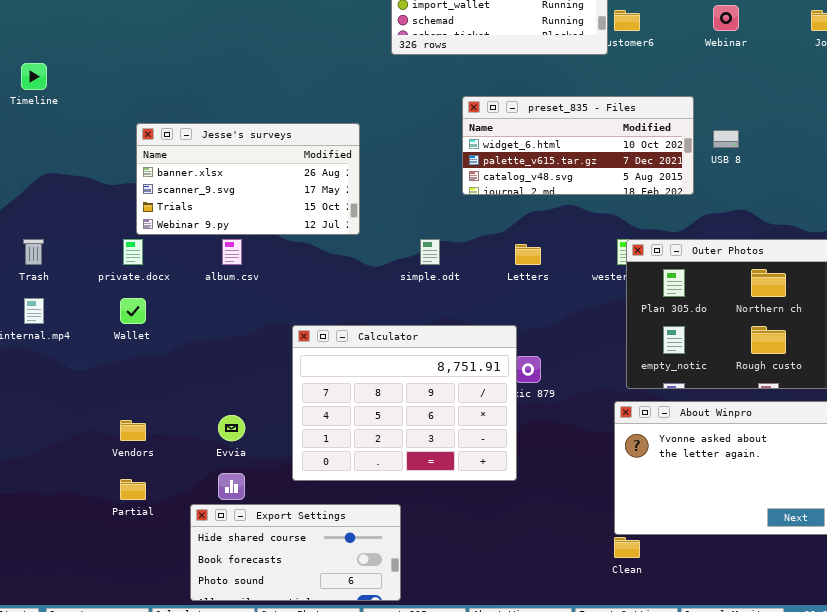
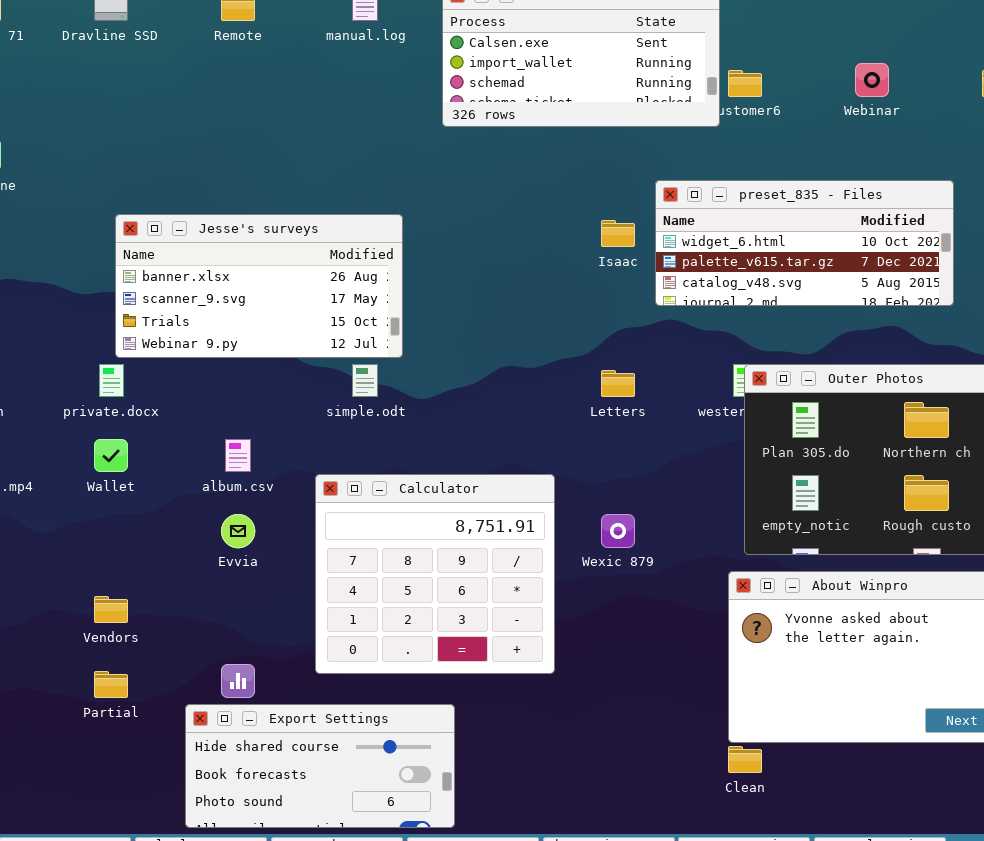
preset_835 - Files: [462,96,694,195] -> [655,180,954,306], moved
album.csv: [222,239,242,265] -> [225,439,251,472], moved
simple.odt: [420,239,440,265] -> [352,364,378,397], moved
Calculator: [292,325,517,481] -> [315,474,555,674], resized
Evvia: [218,415,245,441] -> [221,514,255,548], moved

